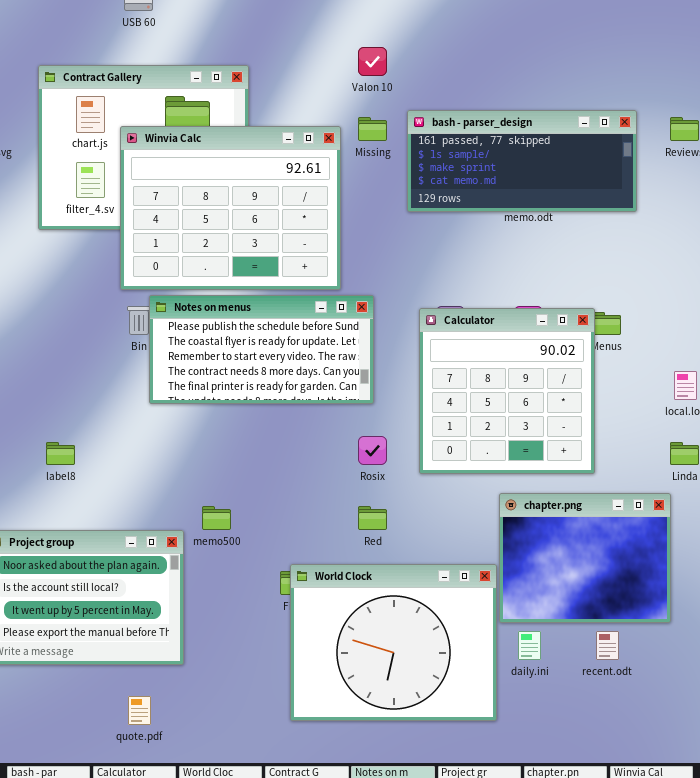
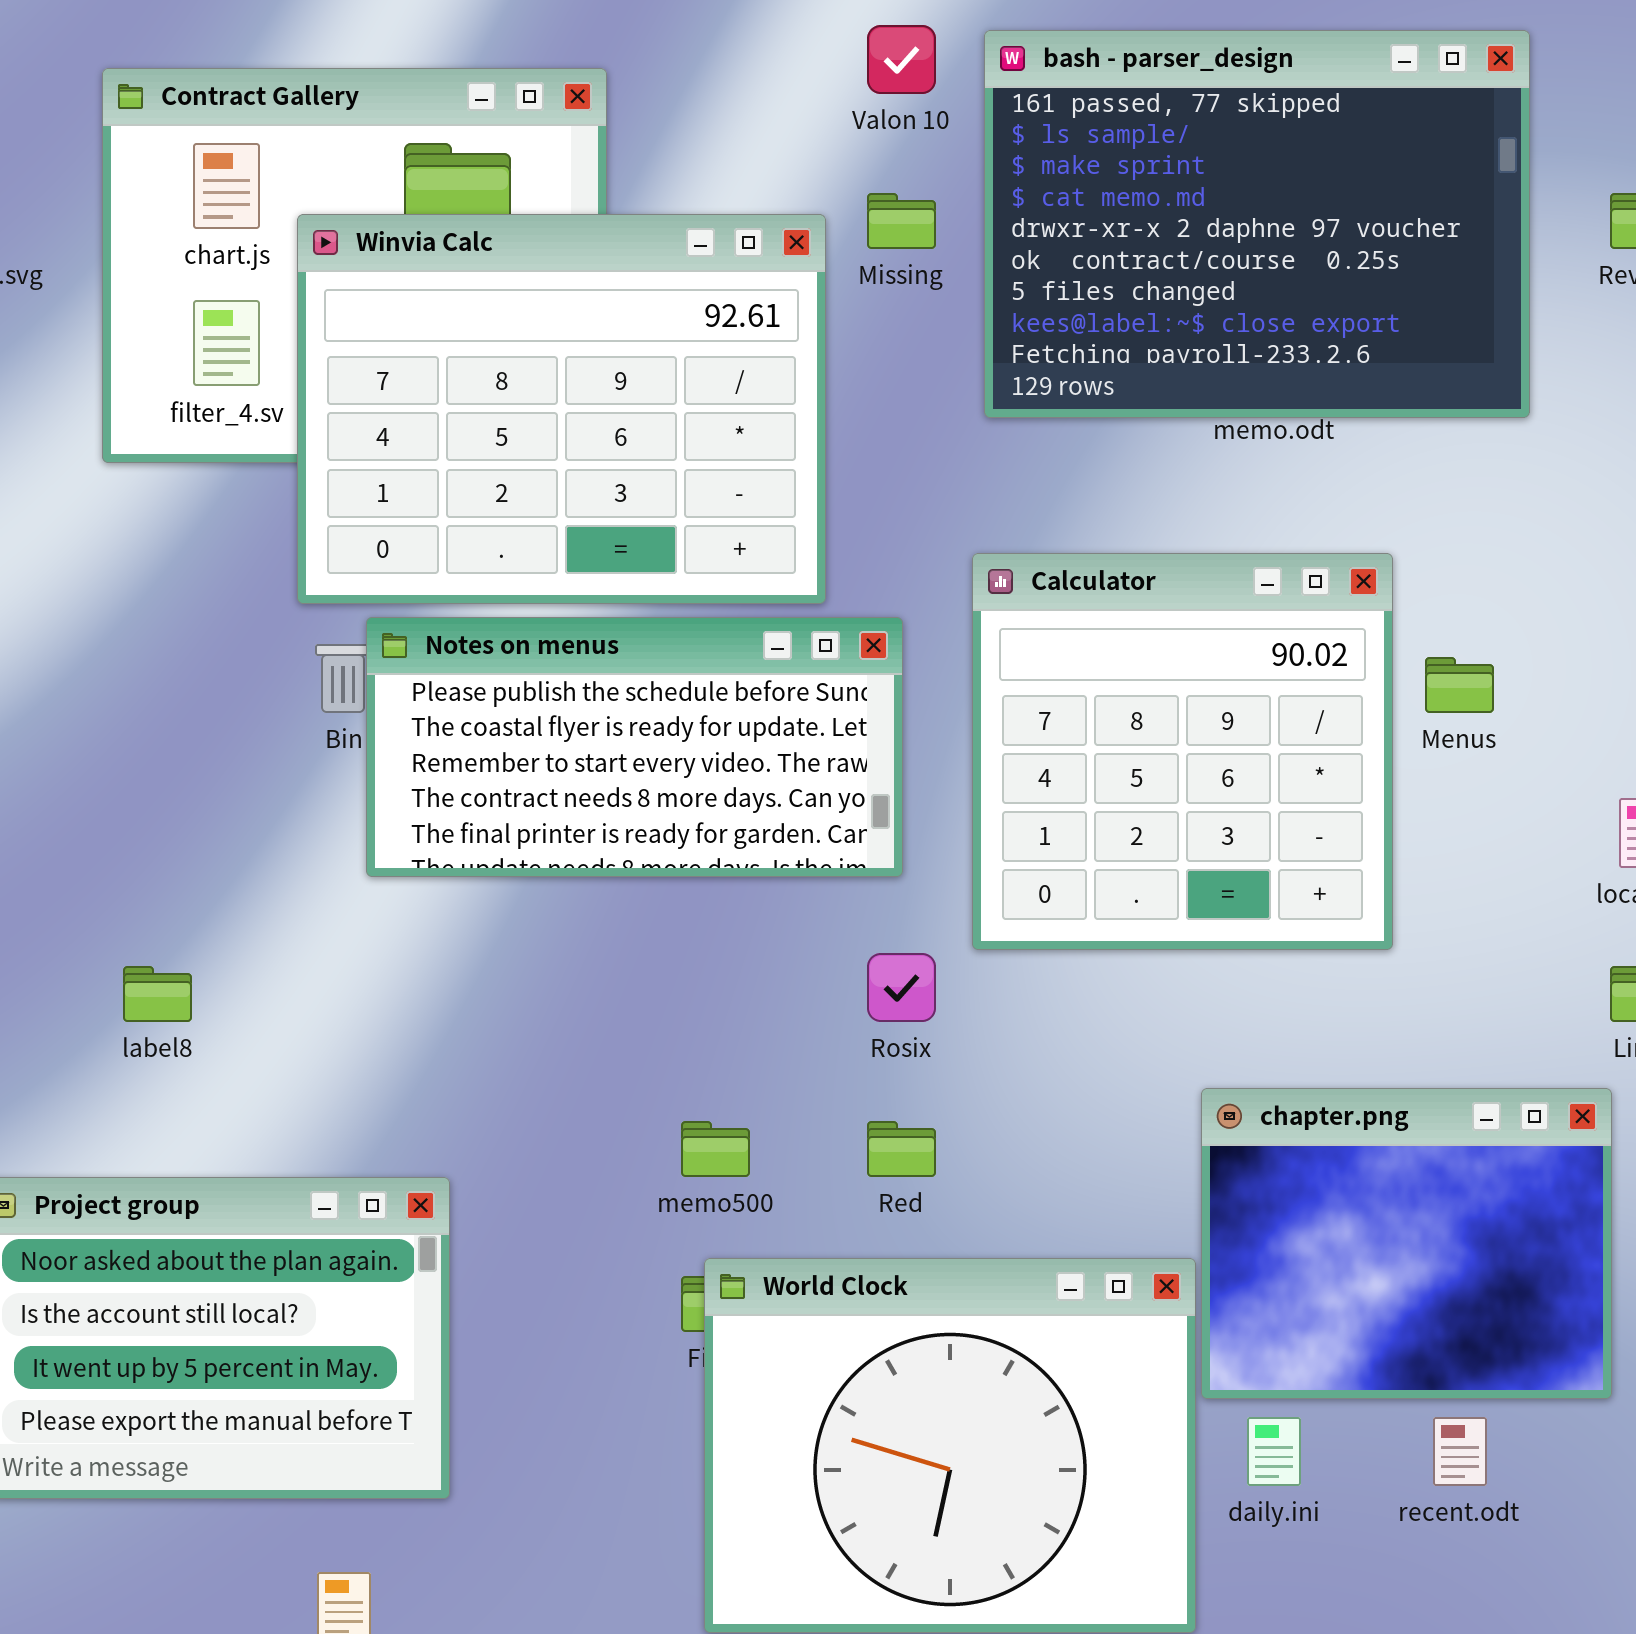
bash - parser_design: [407,110,637,212] -> [984,30,1530,418], resized
Calculator: [419,308,595,474] -> [972,553,1393,950], moved
memo500: [202,506,231,530] -> [681,1121,750,1177], moved

